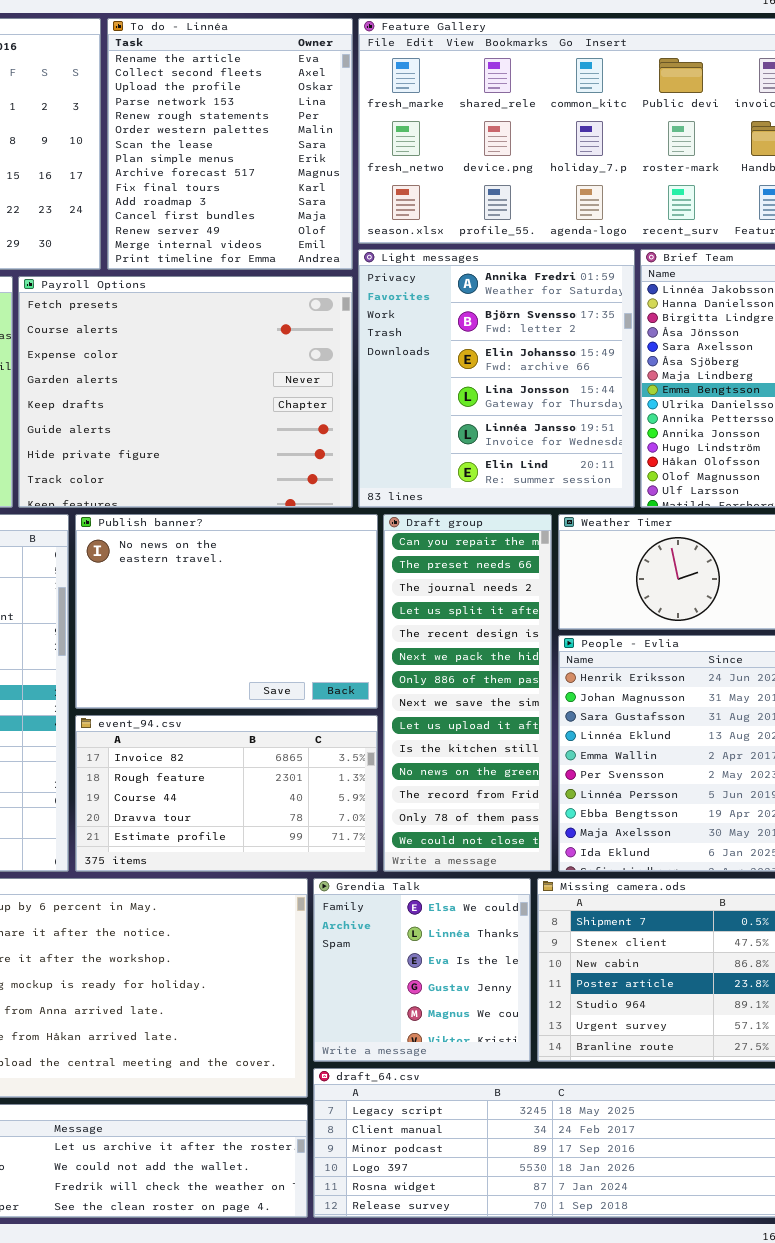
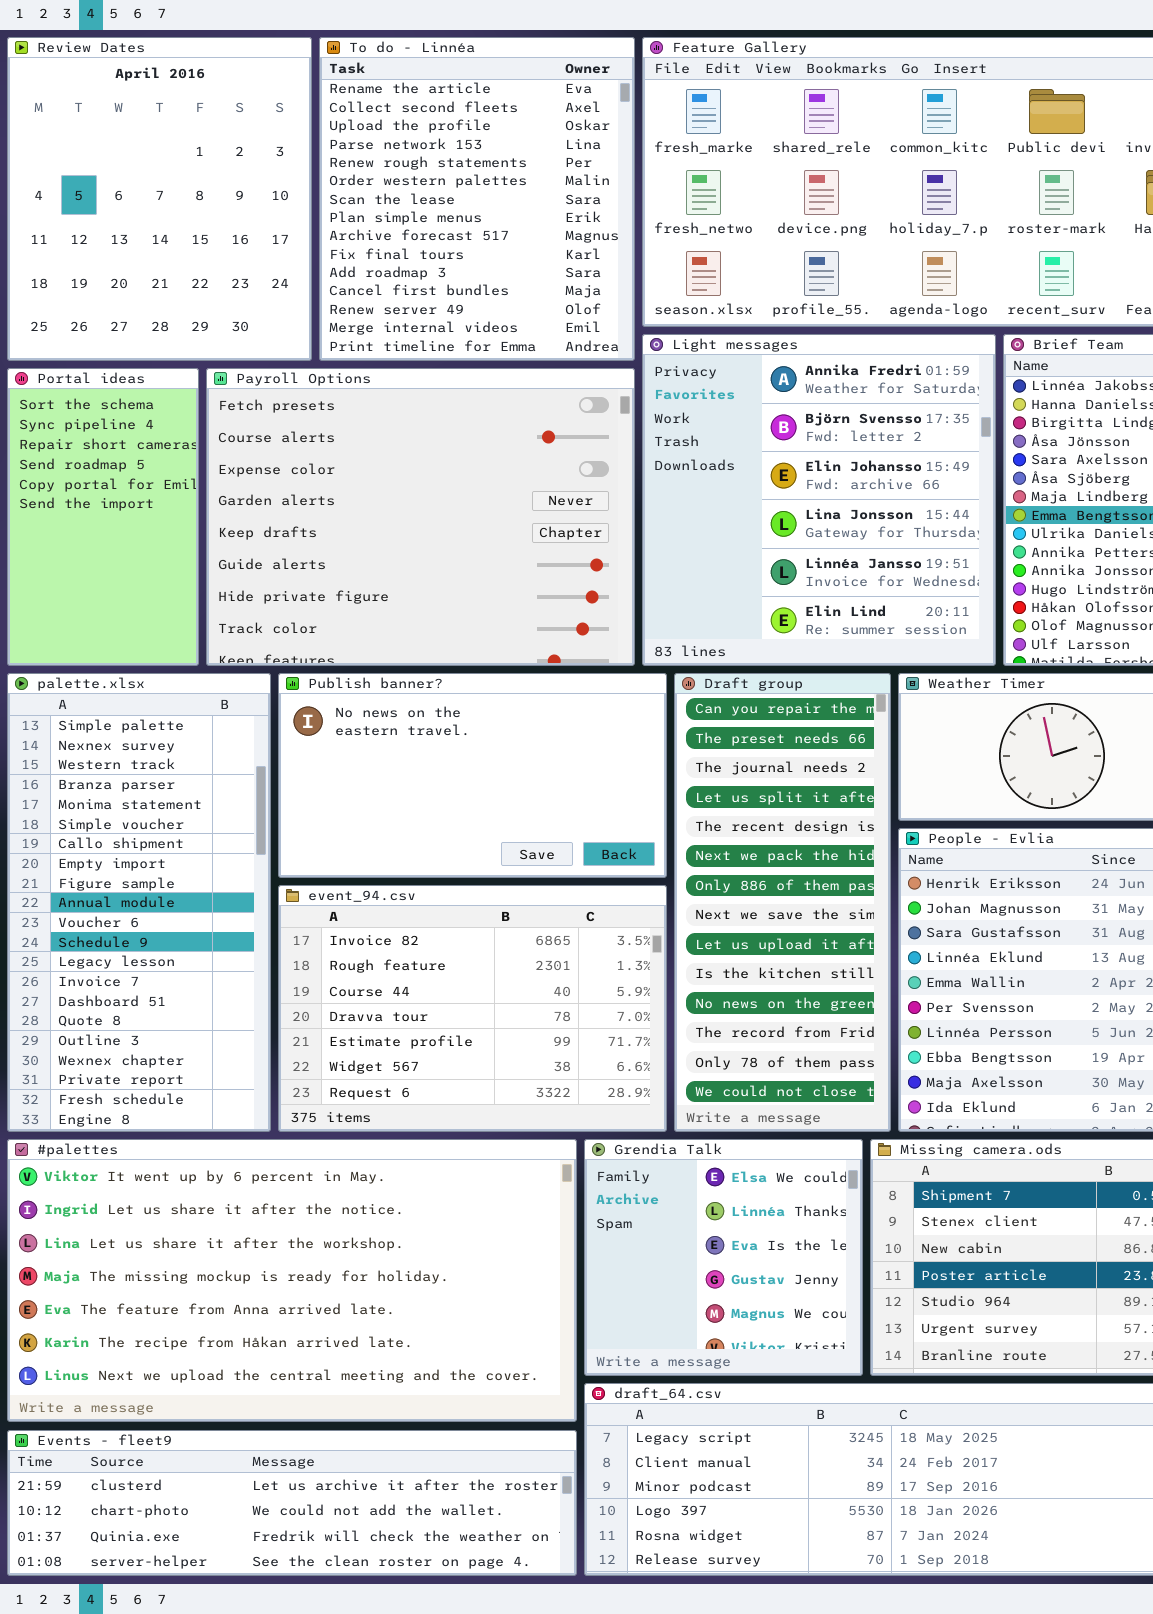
Publish banner?: [75,514,378,709] -> [278,673,667,878], resized
event_94.csv: [75,715,378,872] -> [278,885,667,1132], resized

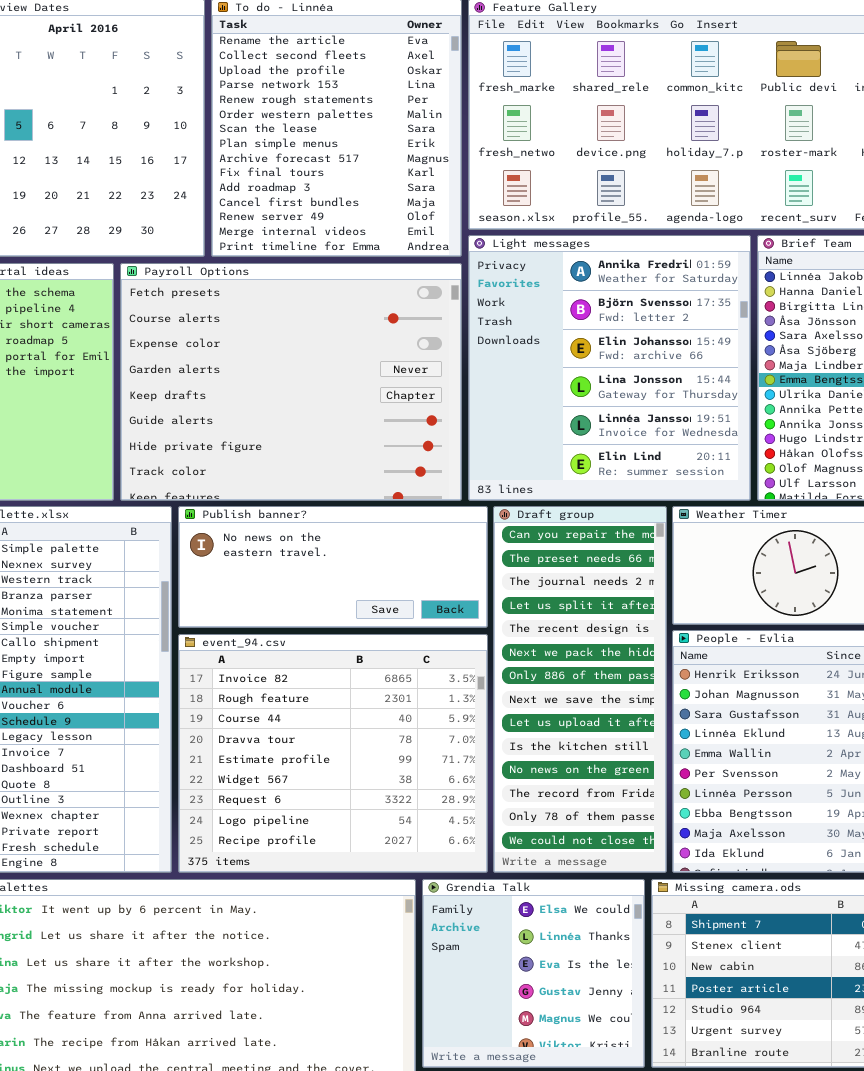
Publish banner?: [278,673,667,878] -> [178,506,488,628], resized
event_94.csv: [278,885,667,1132] -> [178,634,488,873], resized

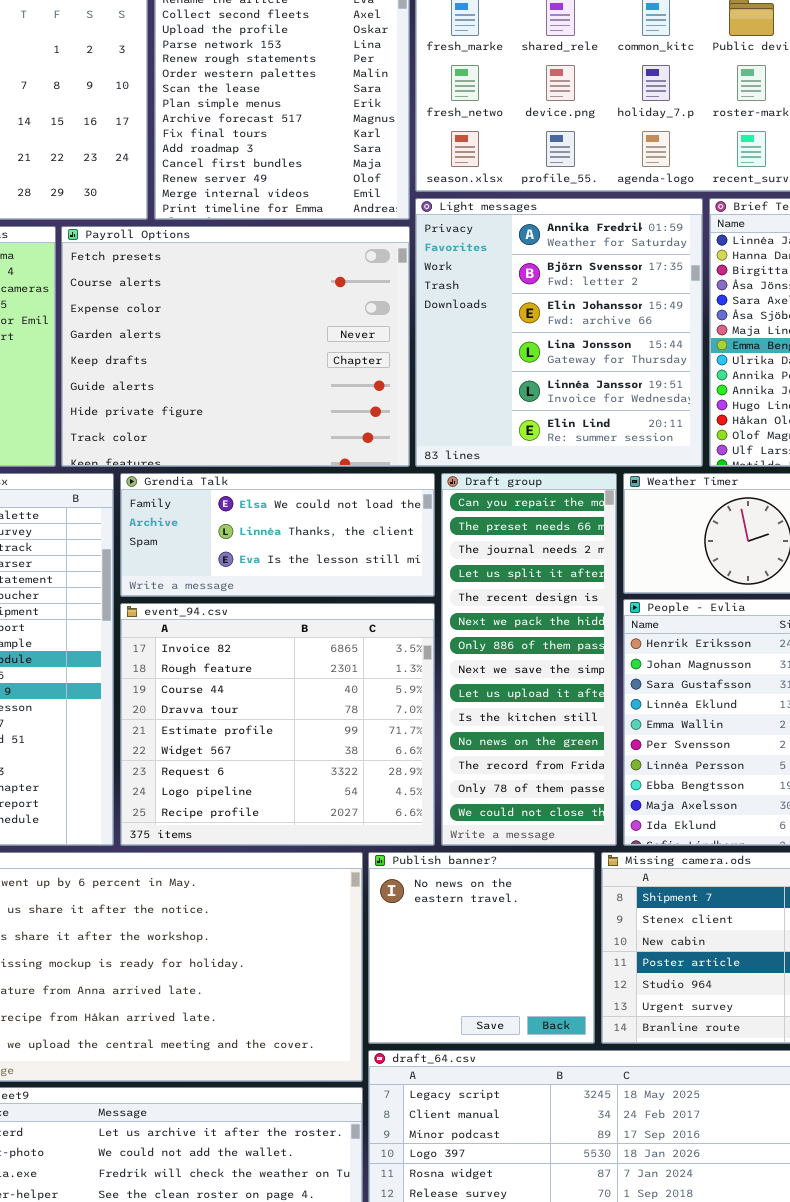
Publish banner?: [178,506,488,628] -> [368,852,595,1044], moved, resized
Grendia Talk: [422,879,645,1068] -> [120,473,435,597], moved, resized

